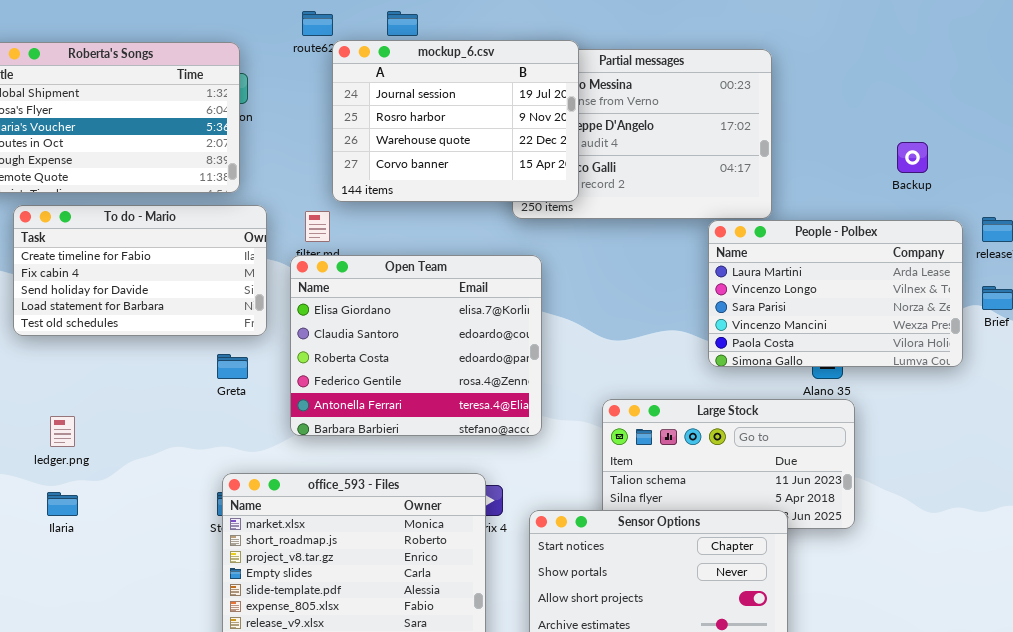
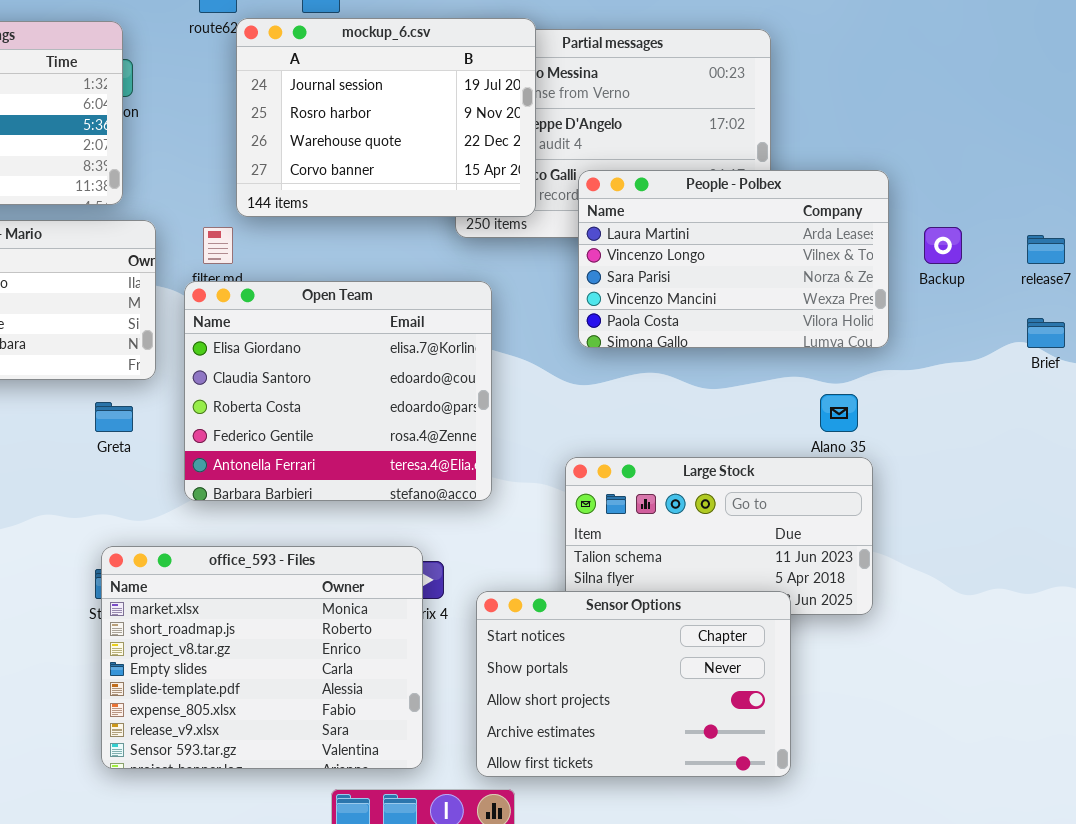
Backup: [897,142,928,173] -> [924,227,962,264], moved
People - Polbex: [708,220,963,367] -> [578,170,889,348], moved

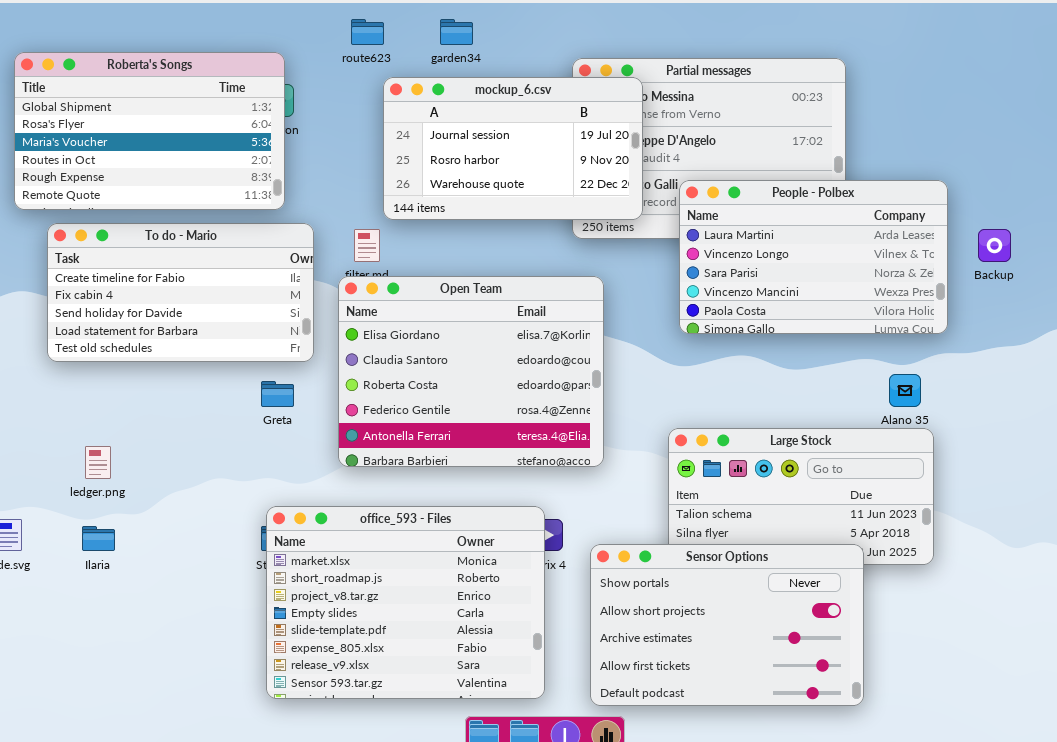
mockup_6.csv: [236,18,536,217] -> [383,77,643,220], resized
Sensor Options: [476,591,791,777] -> [590,544,864,706], scrolled down 1 row

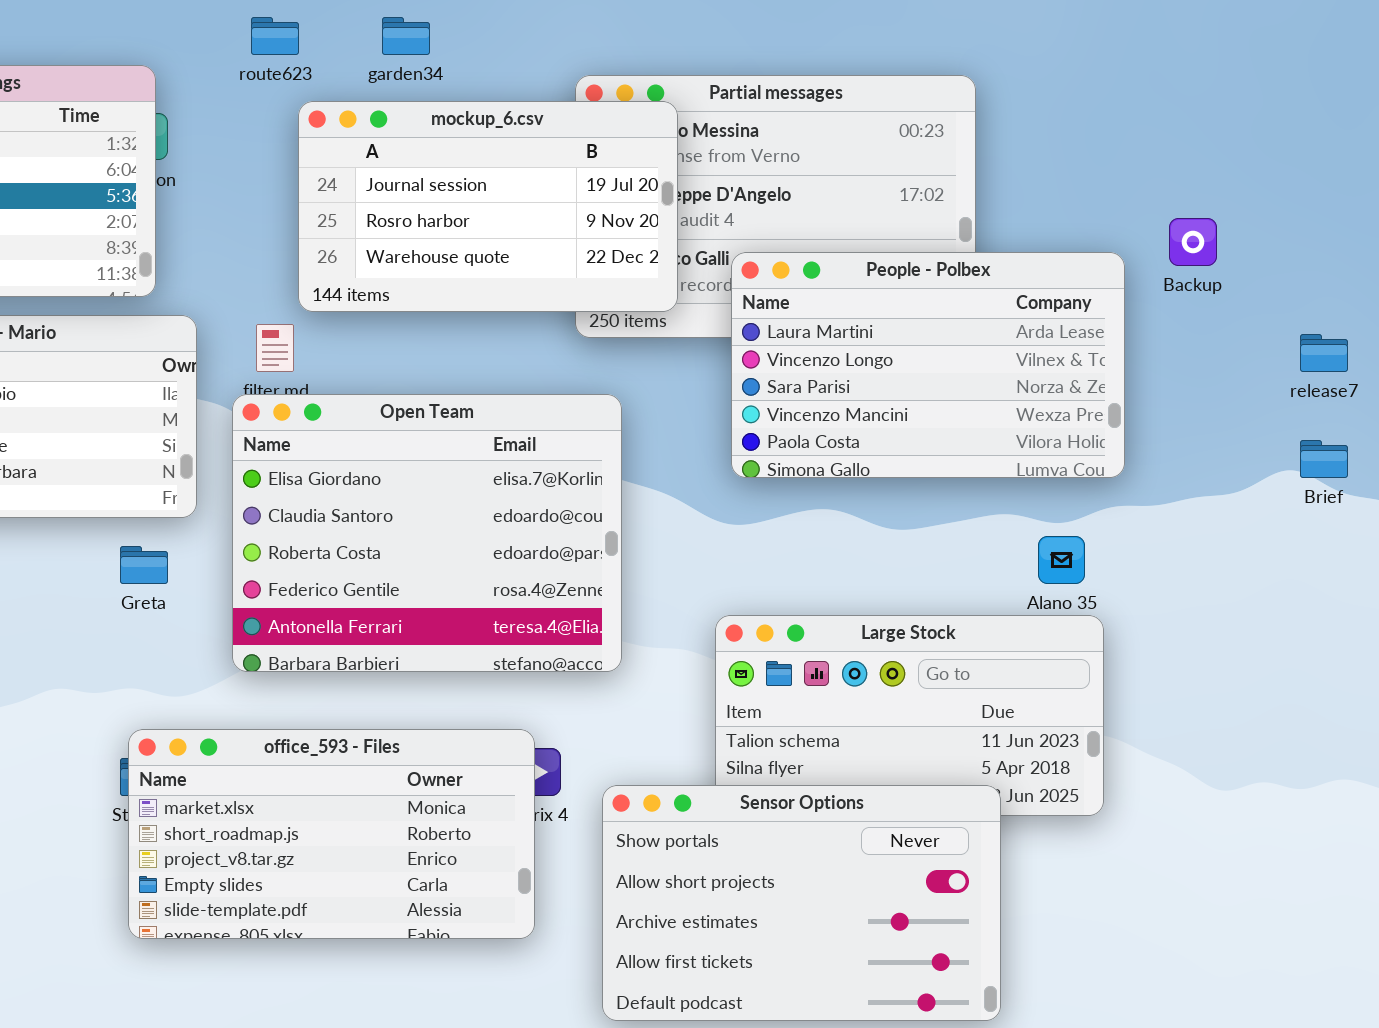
Backup: [978,229,1011,262] -> [1169,218,1217,266], moved
office_593 - Files: [266,506,545,699] -> [128,729,535,939], resized

